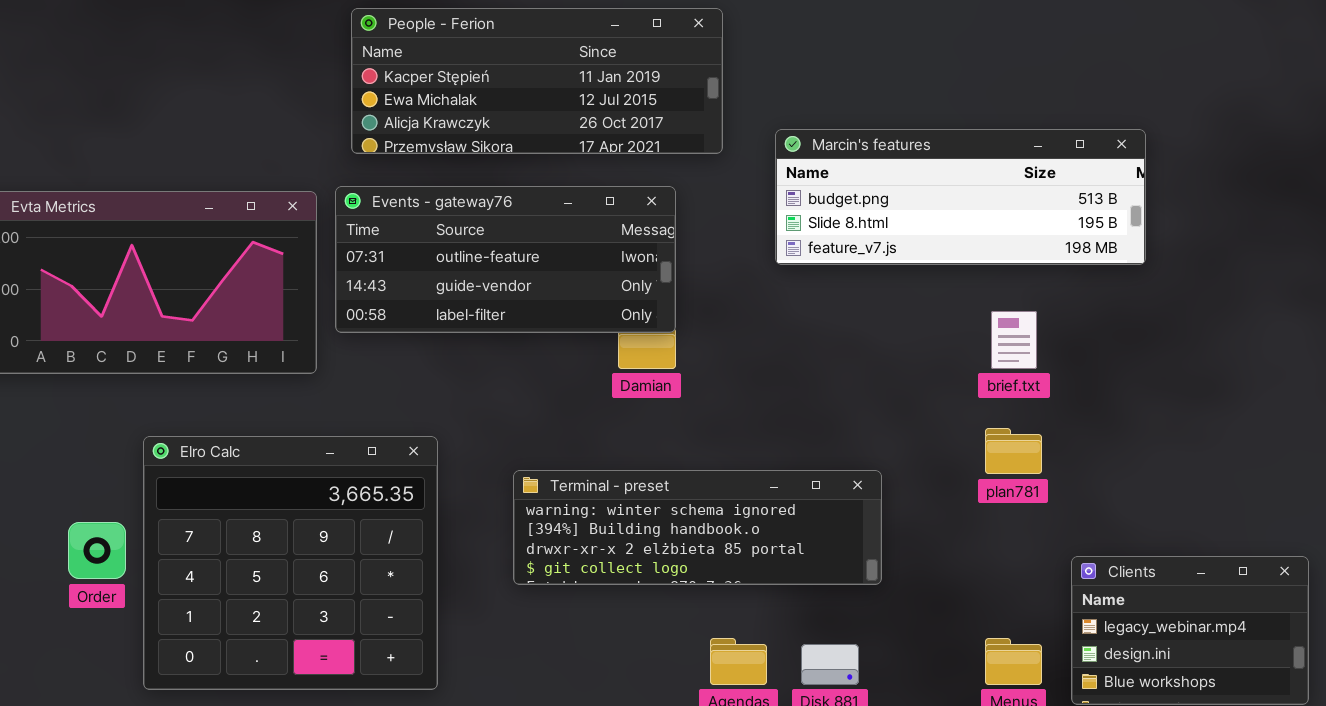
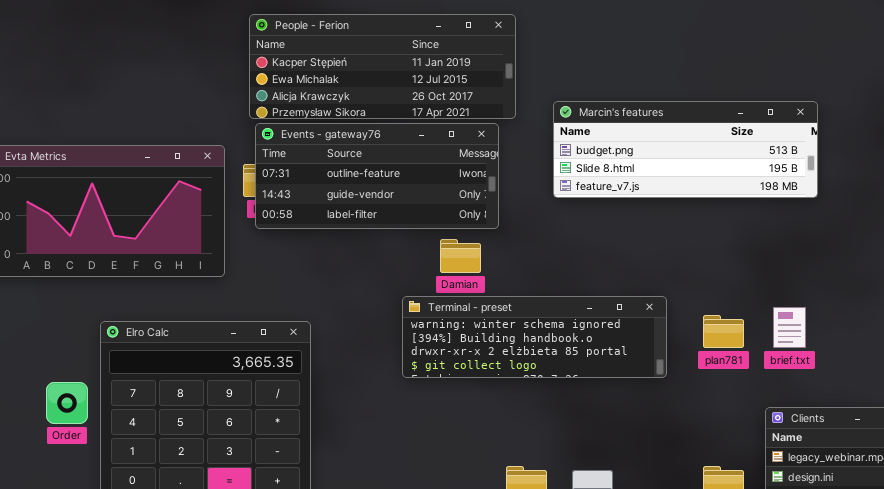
Events - gateway76: [335,186,676,333] -> [255,123,499,229], moved
brief.txt: [991,311,1037,369] -> [773,307,806,348], moved
Terminal - preset: [513,470,882,585] -> [402,296,667,378], moved

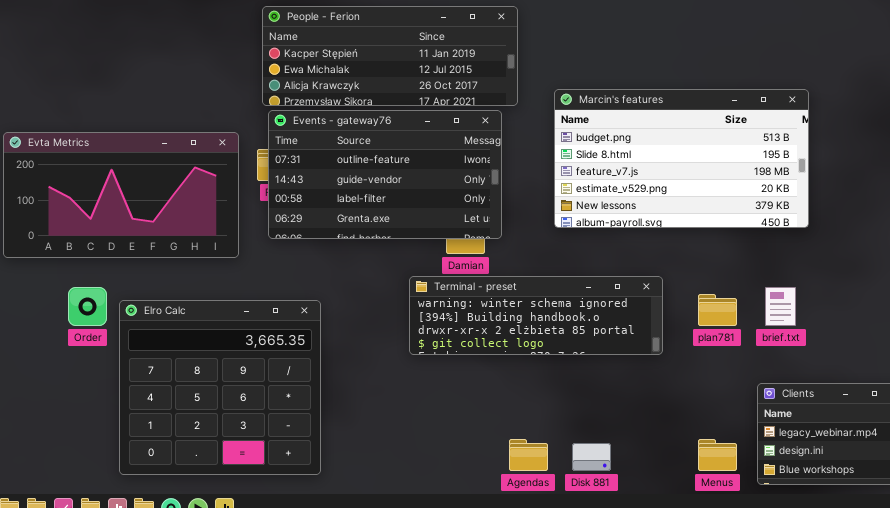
Marcin's features: [553,101,818,198] -> [554,89,809,228], resized
Events - gateway76: [255,123,499,229] -> [268,110,502,239], resized
Order: [46,382,88,424] -> [68,287,107,326], moved

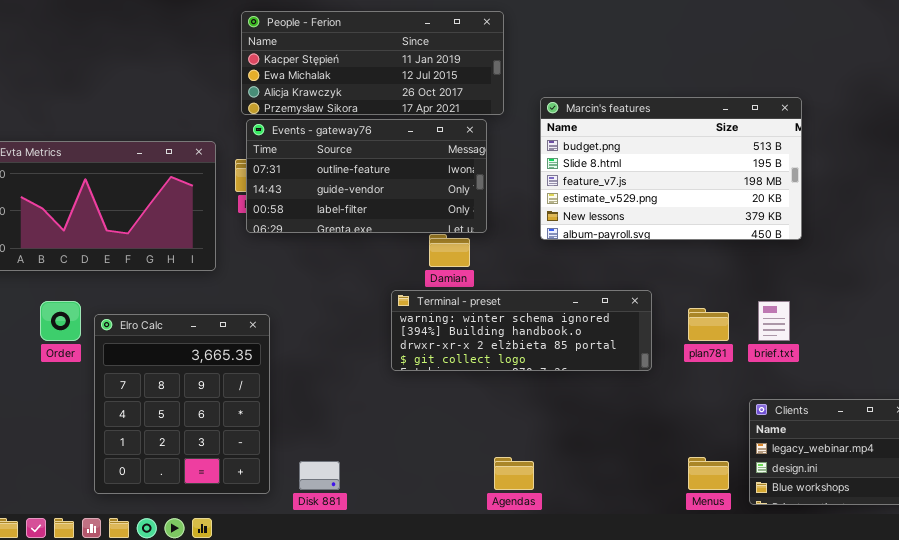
Events - gateway76: [268,110,502,239] -> [246,119,487,233], resized
Elro Calc: [119,300,321,475] -> [94,314,270,494], resized
Disk 881: [572,443,611,471] -> [299,461,340,490], moved

